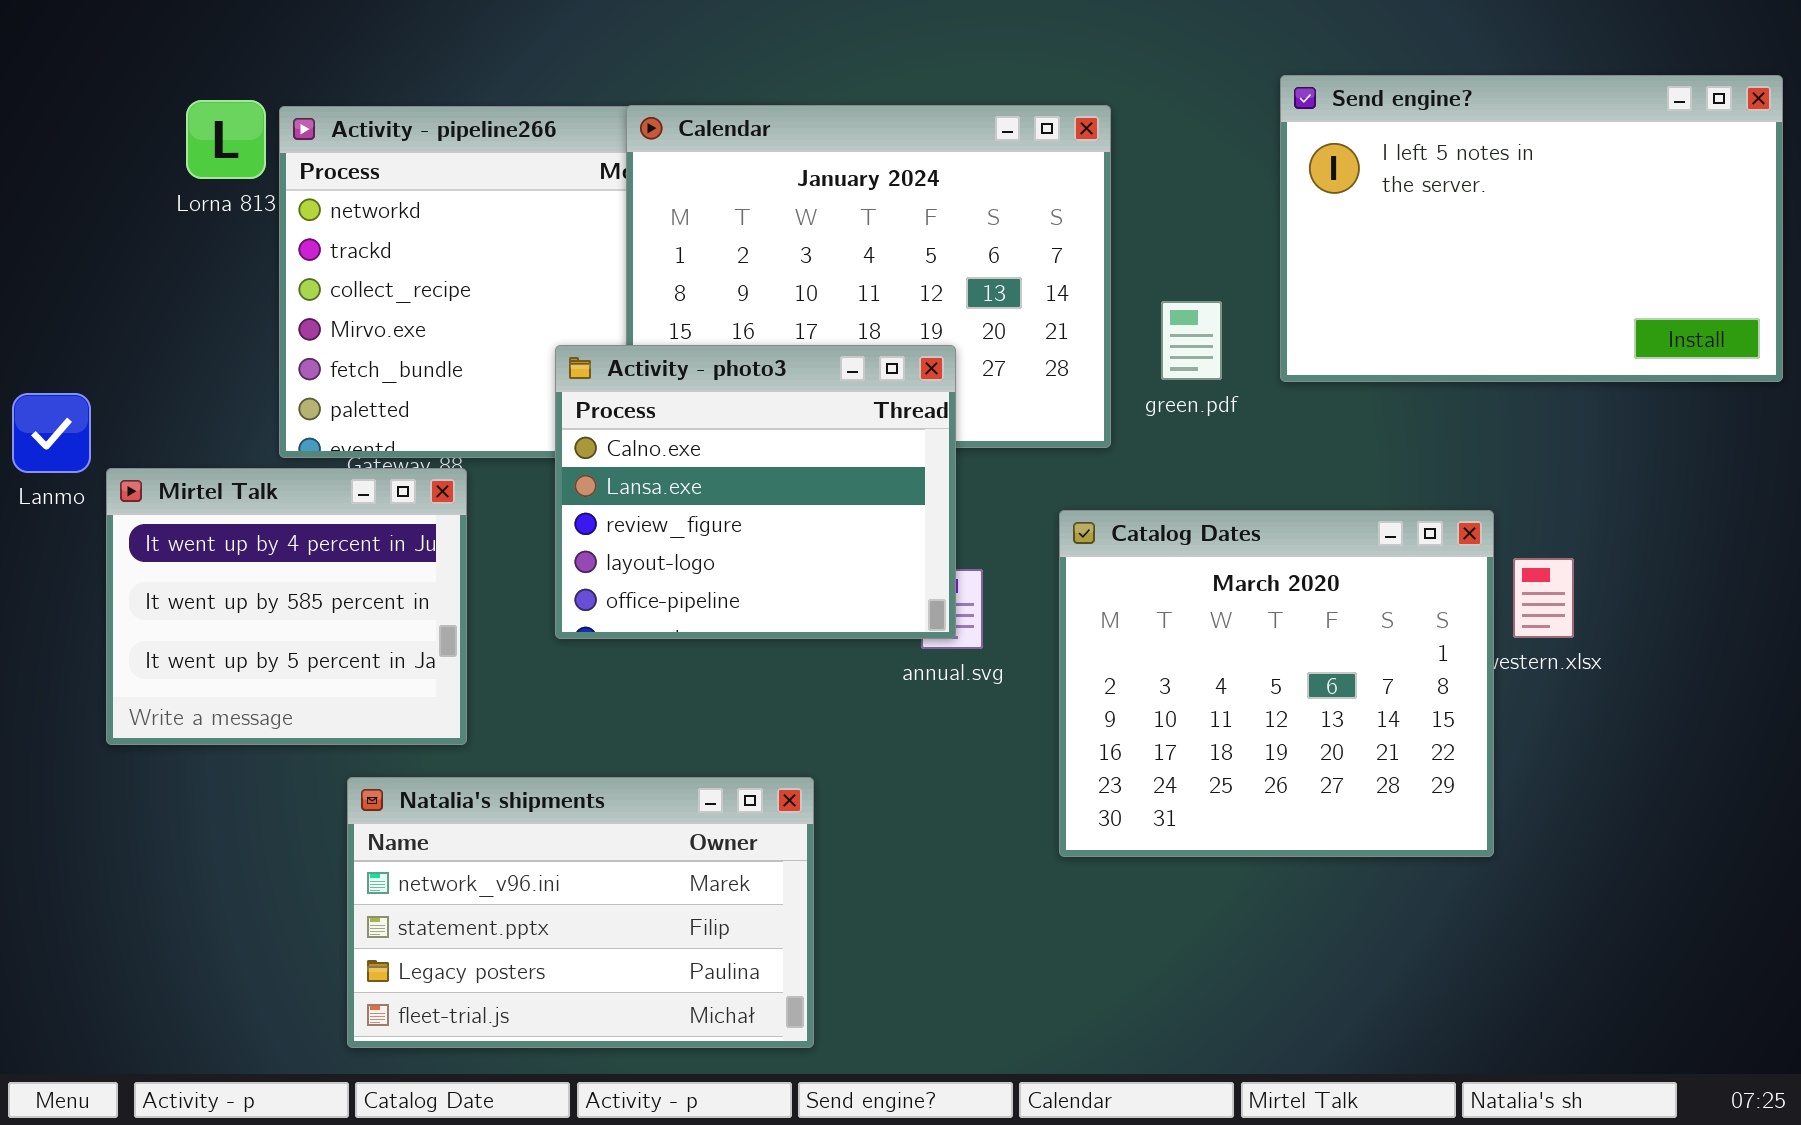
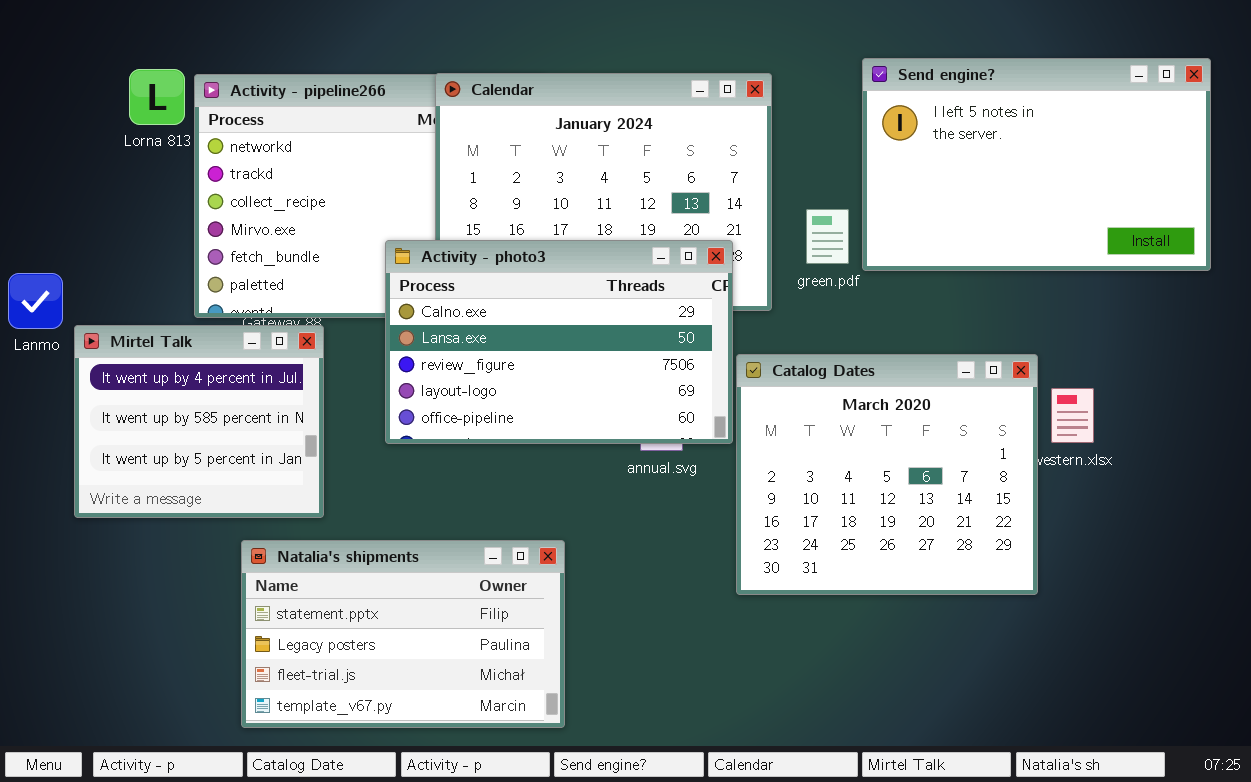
Send engine?: [1280,75,1783,382] -> [862,58,1211,271], moved
Activity - photo3: [555,345,956,639] -> [385,240,733,444], resized
Natalia's shipments: [347,777,814,1048] -> [241,540,565,728], scrolled down 1 row

